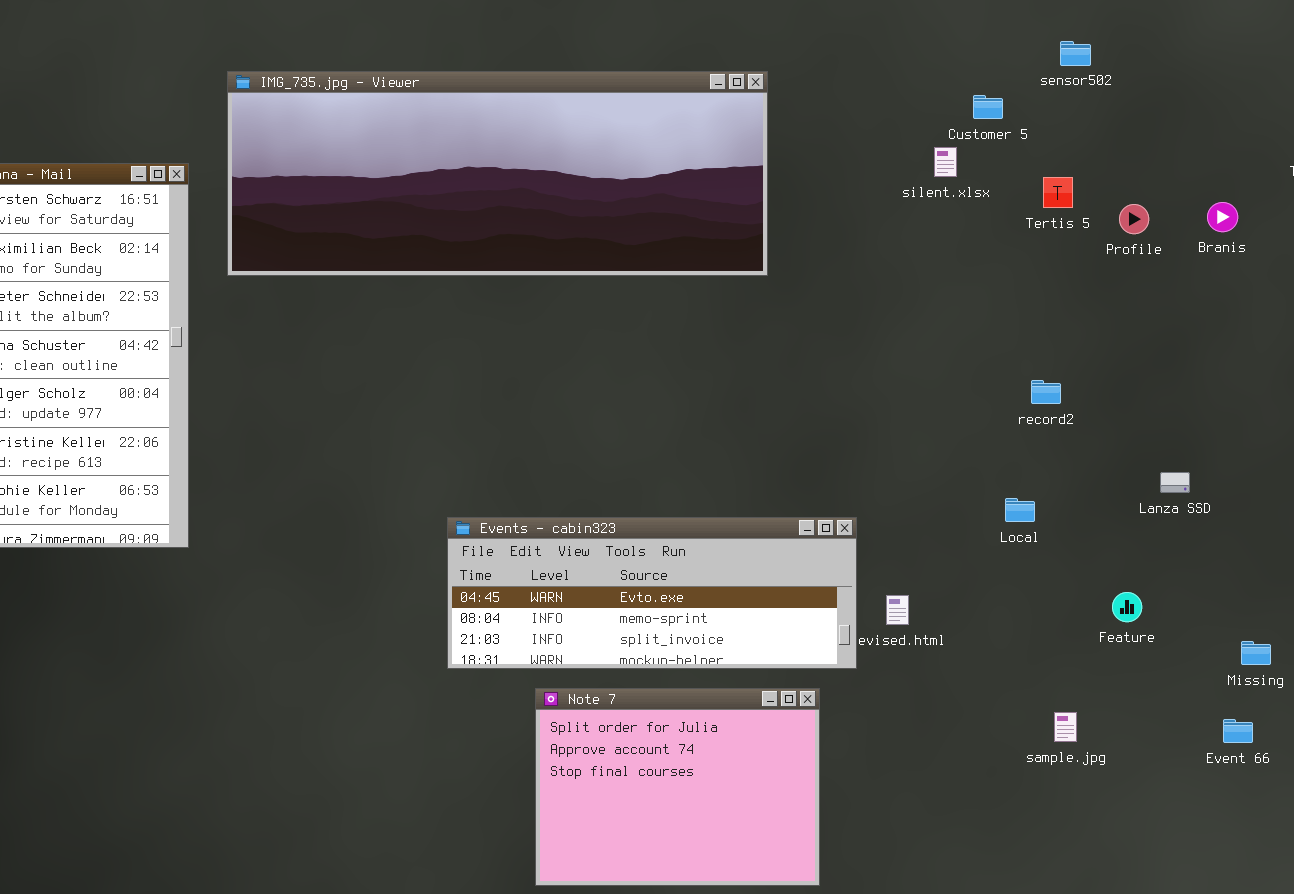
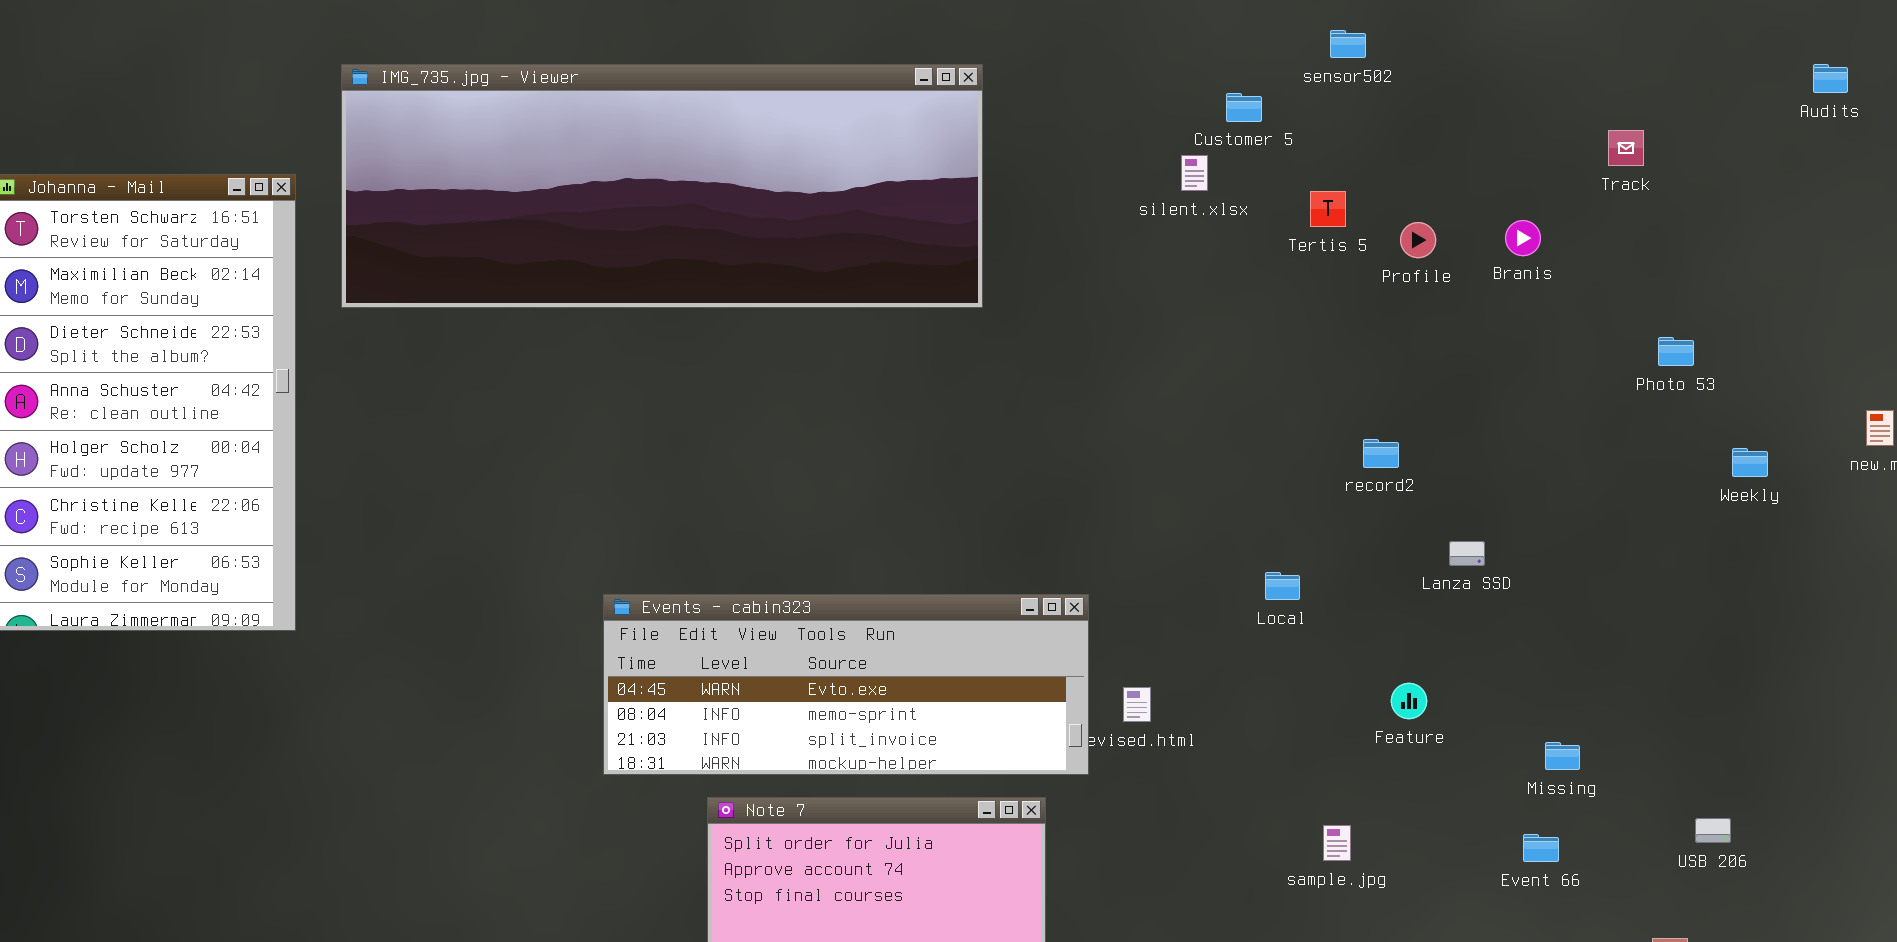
record2: [1031,380,1061,404] -> [1363,439,1399,468], moved

